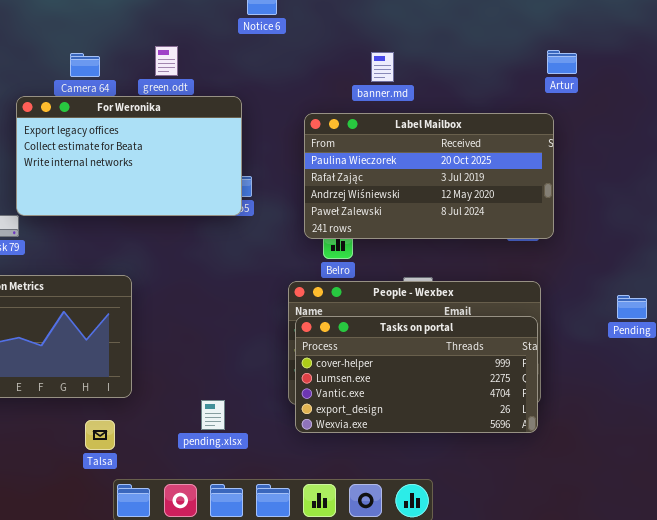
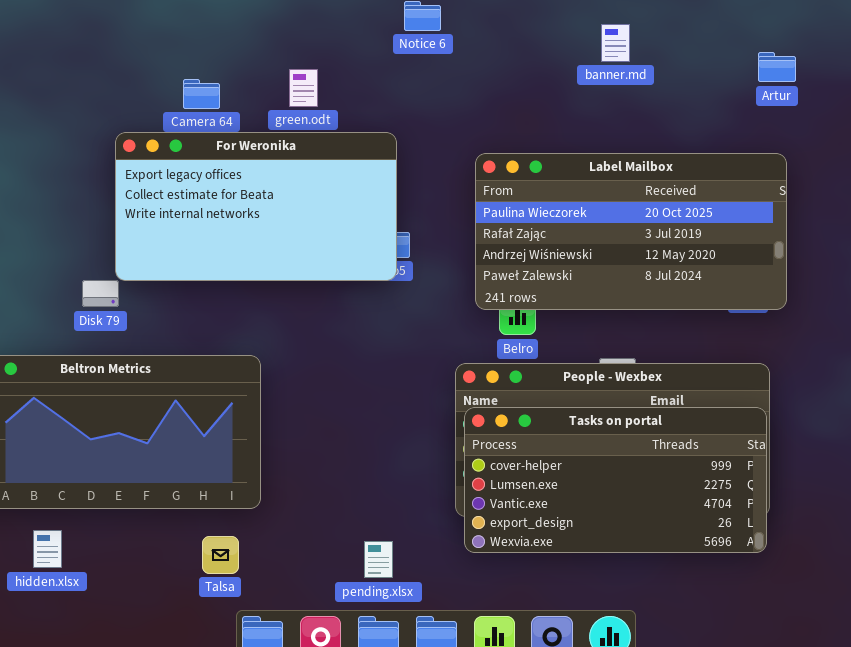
Artur: [547,50,577,74] -> [758,52,796,82], moved
banner.md: [371,52,394,82] -> [601,24,630,62], moved
pending.xlsx: [201,400,225,430] -> [364,541,393,578], moved

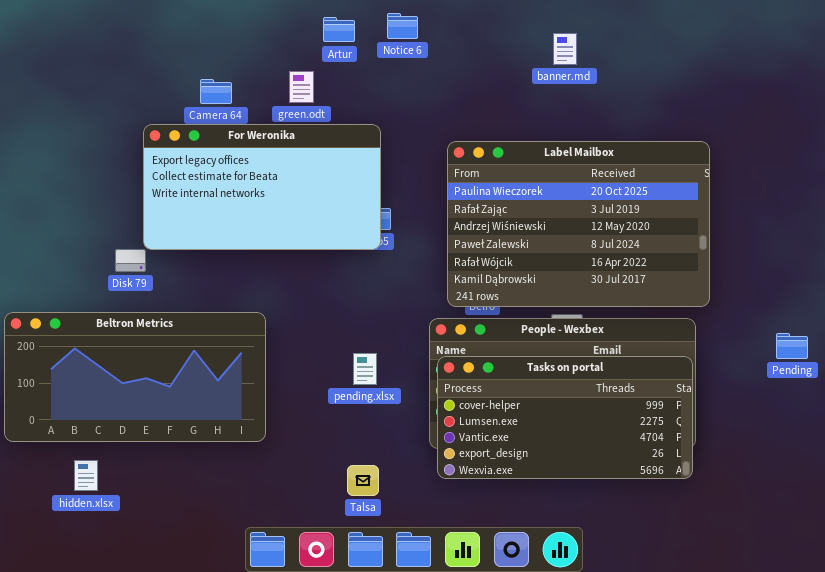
Artur: [758,52,796,82] -> [323,17,355,42], moved
Label Mailbox: [475,153,787,310] -> [447,141,710,307], resized
Talsa: [202,536,239,574] -> [347,465,379,496], moved
pending.xlsx: [364,541,393,578] -> [353,353,377,385], moved

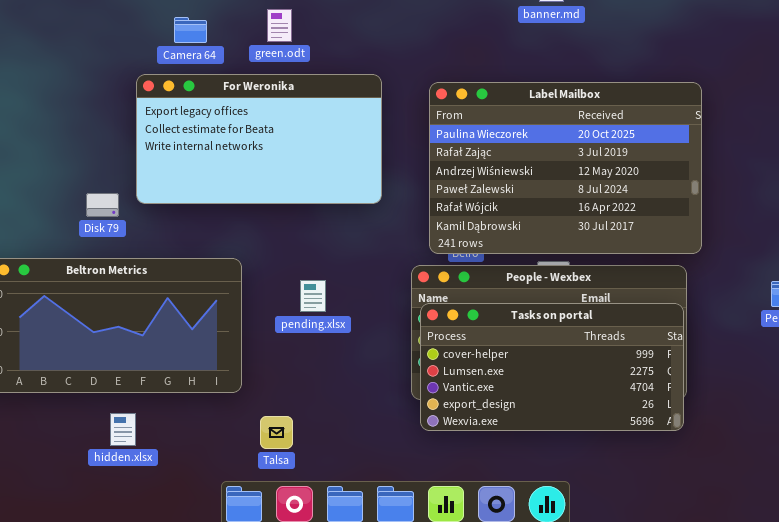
For Weronika: [143,124,381,250] -> [136,74,382,204], moved
pending.xlsx: [353,353,377,385] -> [300,280,326,312], moved
hidden.xlsx: [74,460,98,491] -> [110,413,136,446], moved
Talsa: [347,465,379,496] -> [260,416,293,449], moved

